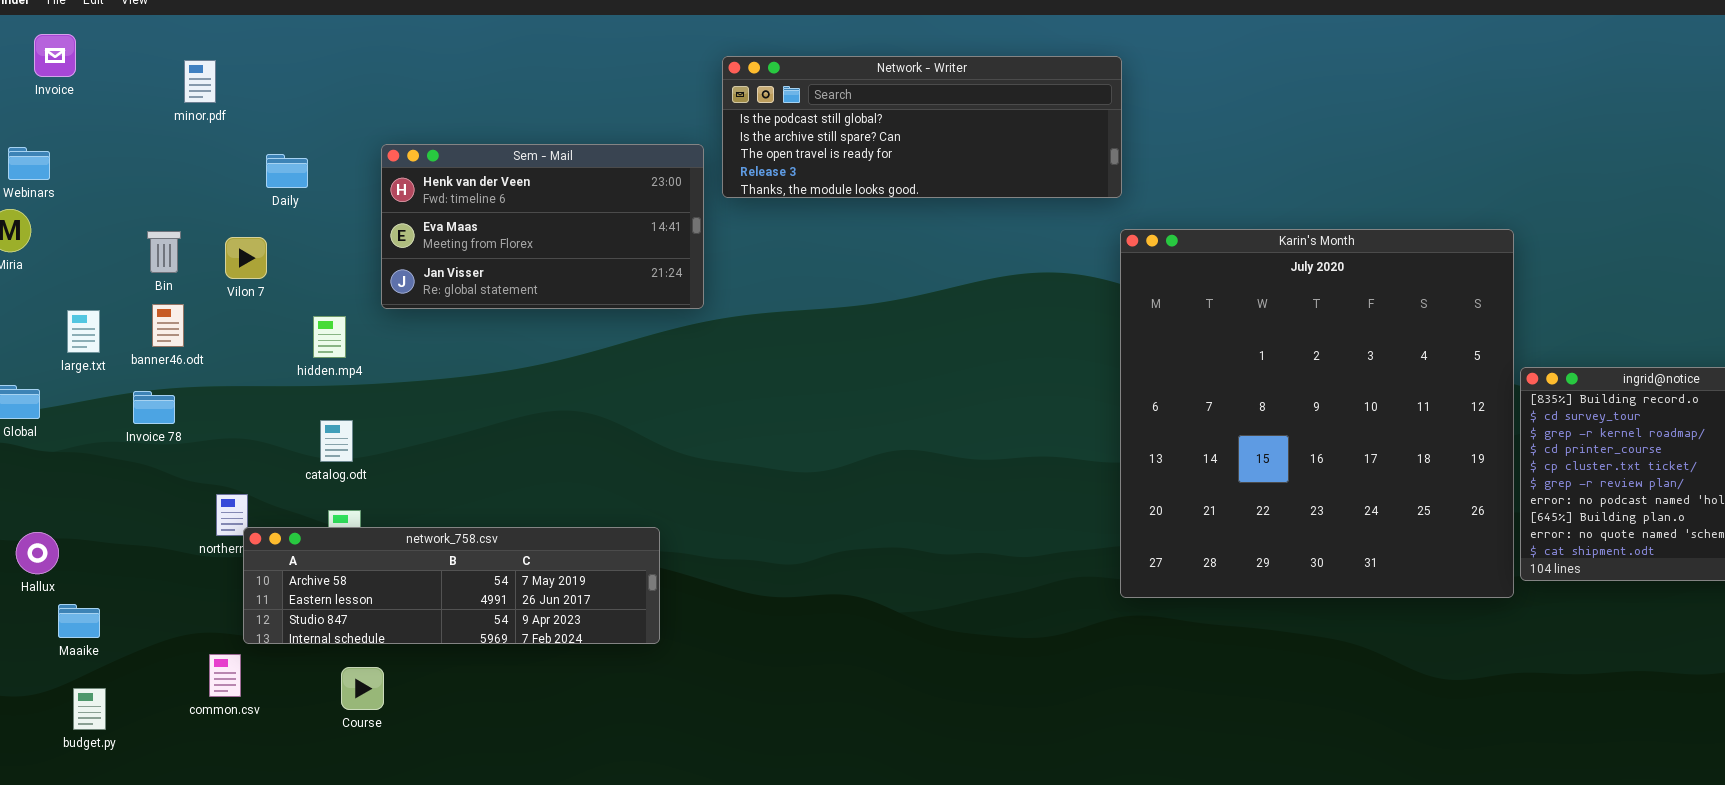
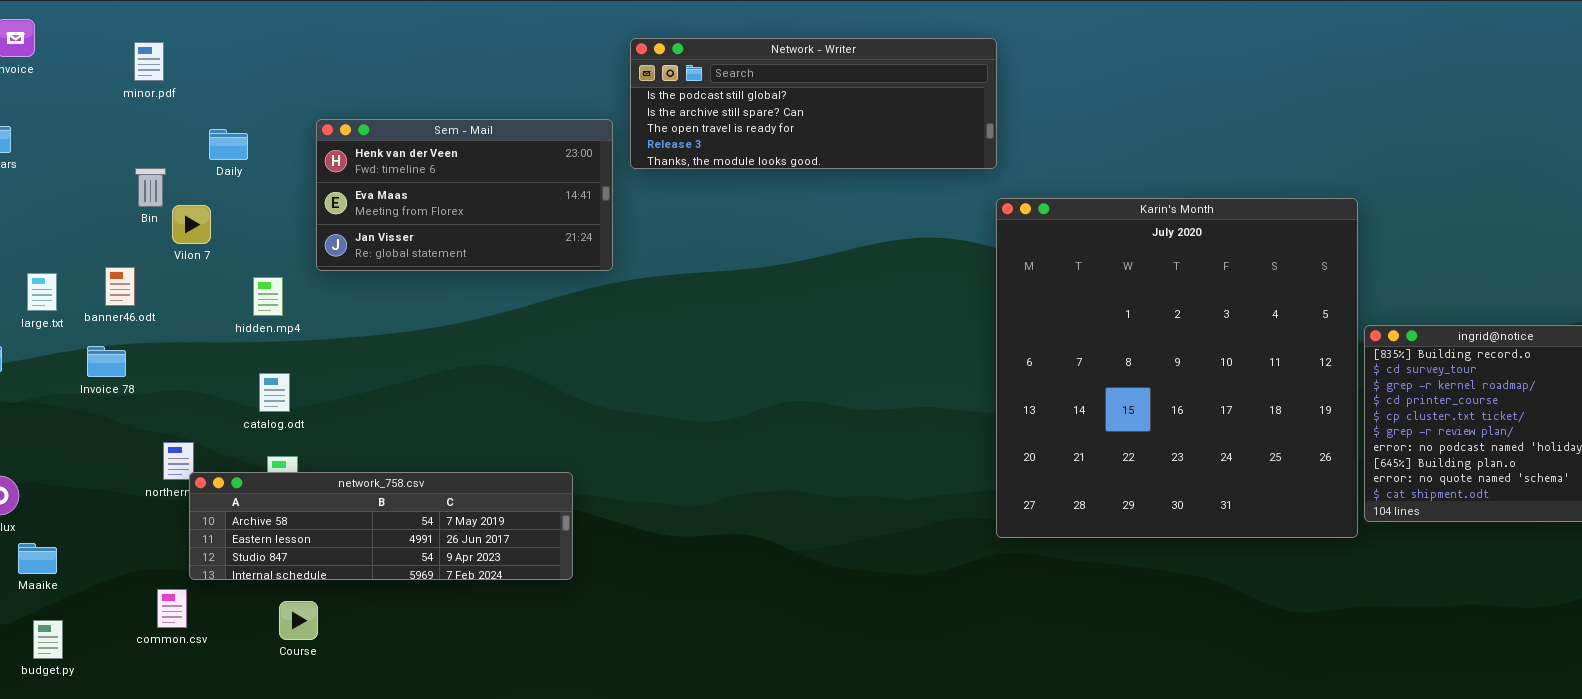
Bin: [147,231,181,273] -> [135,168,166,207], moved

